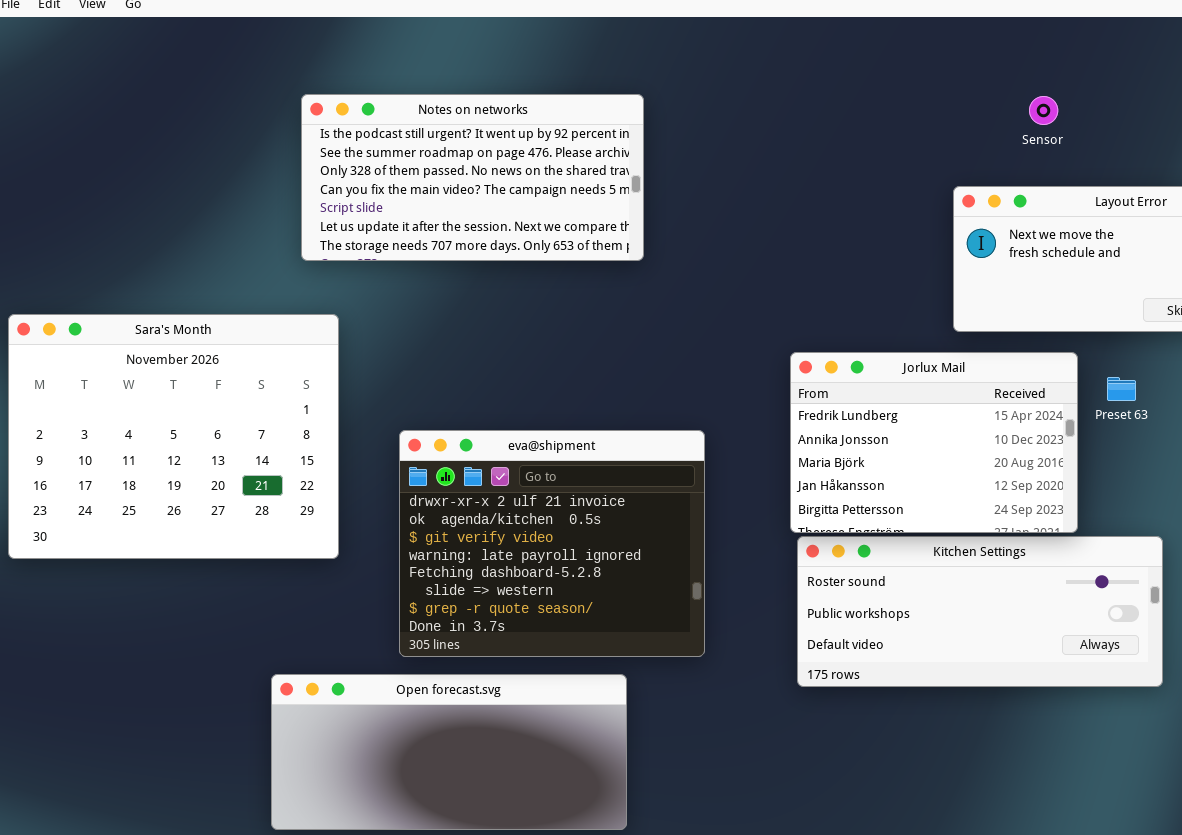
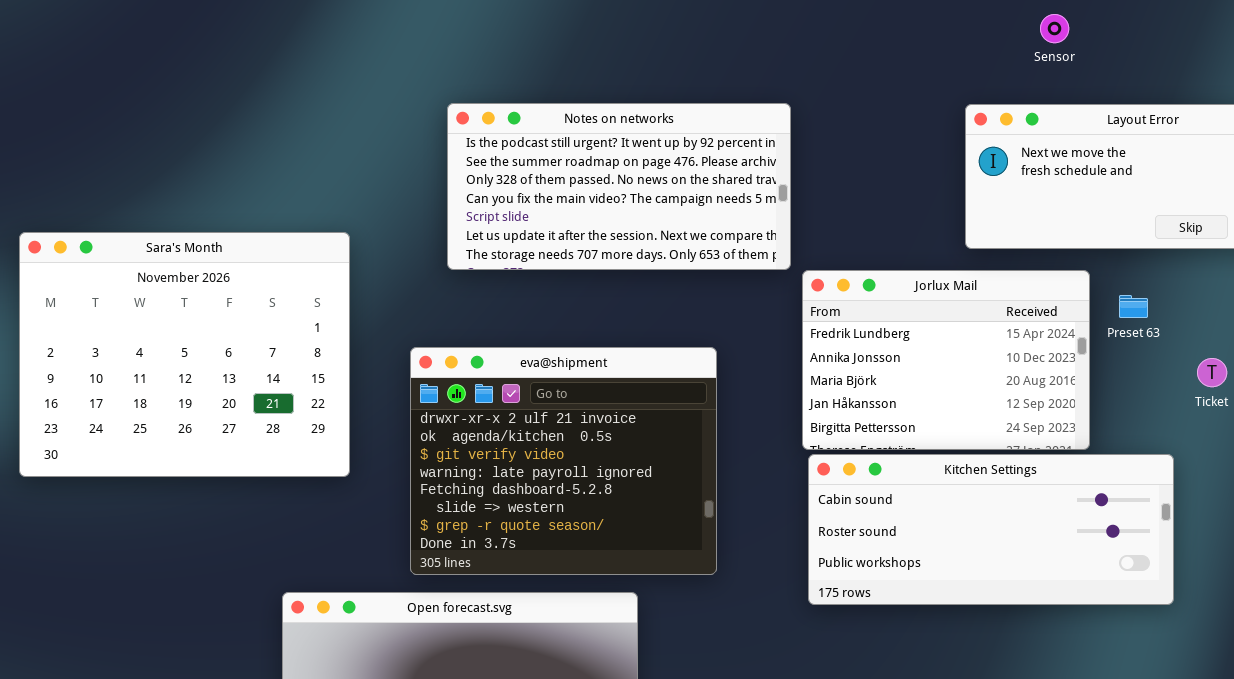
Notes on networks: [301,94,644,261] -> [447,103,791,270], moved
Kitchen Settings: [797,536,1163,687] -> [808,454,1174,605], scrolled up 1 row

